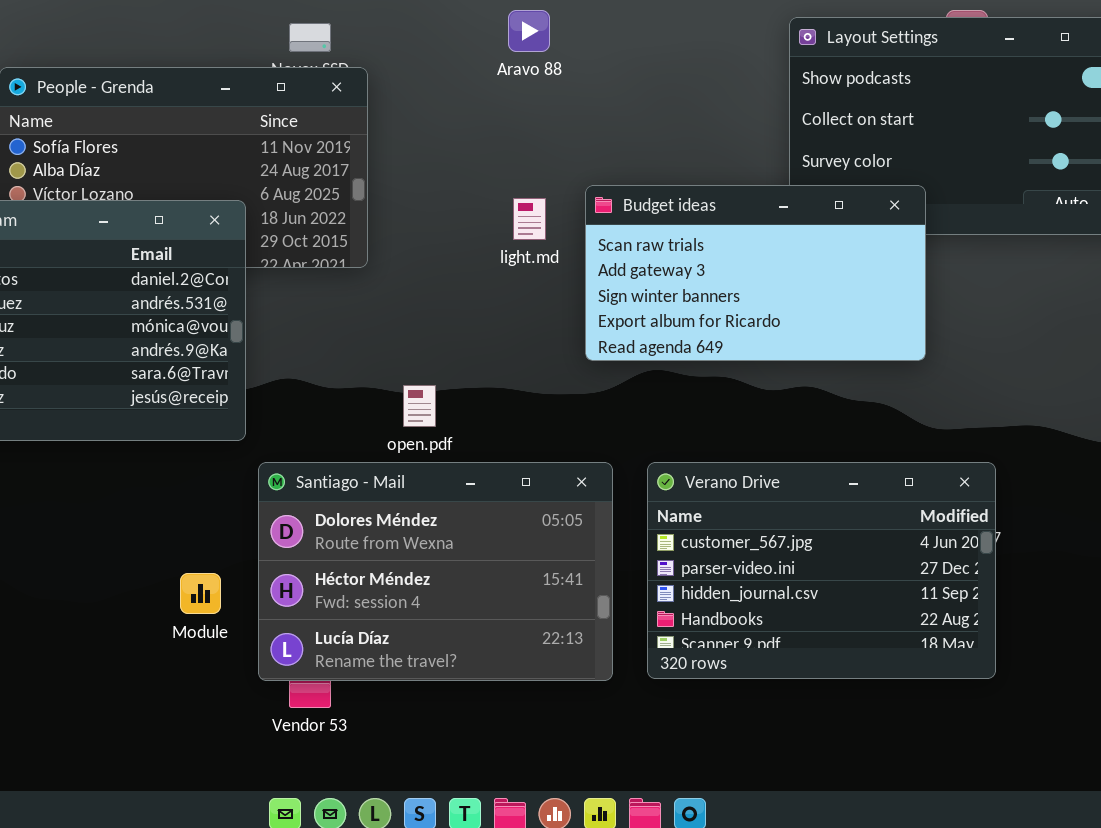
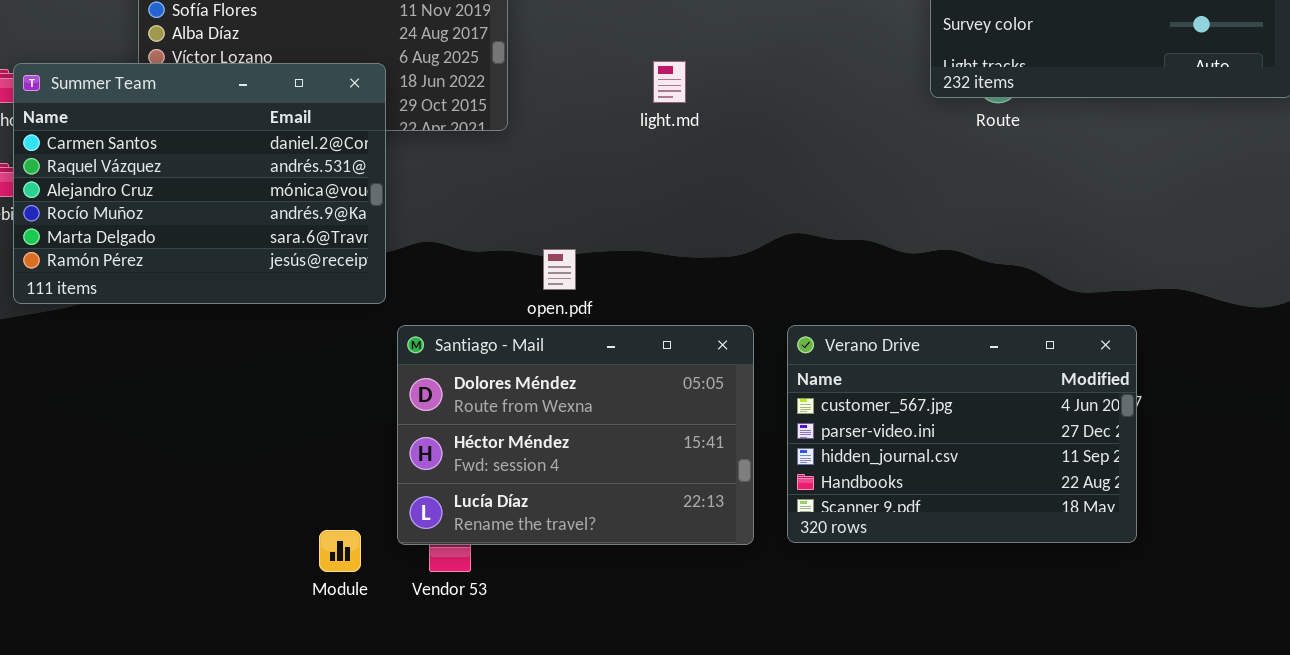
Budget ideas: [585,185,926,361] -> none, closed
Module: [180,573,221,614] -> [319,530,361,572], moved

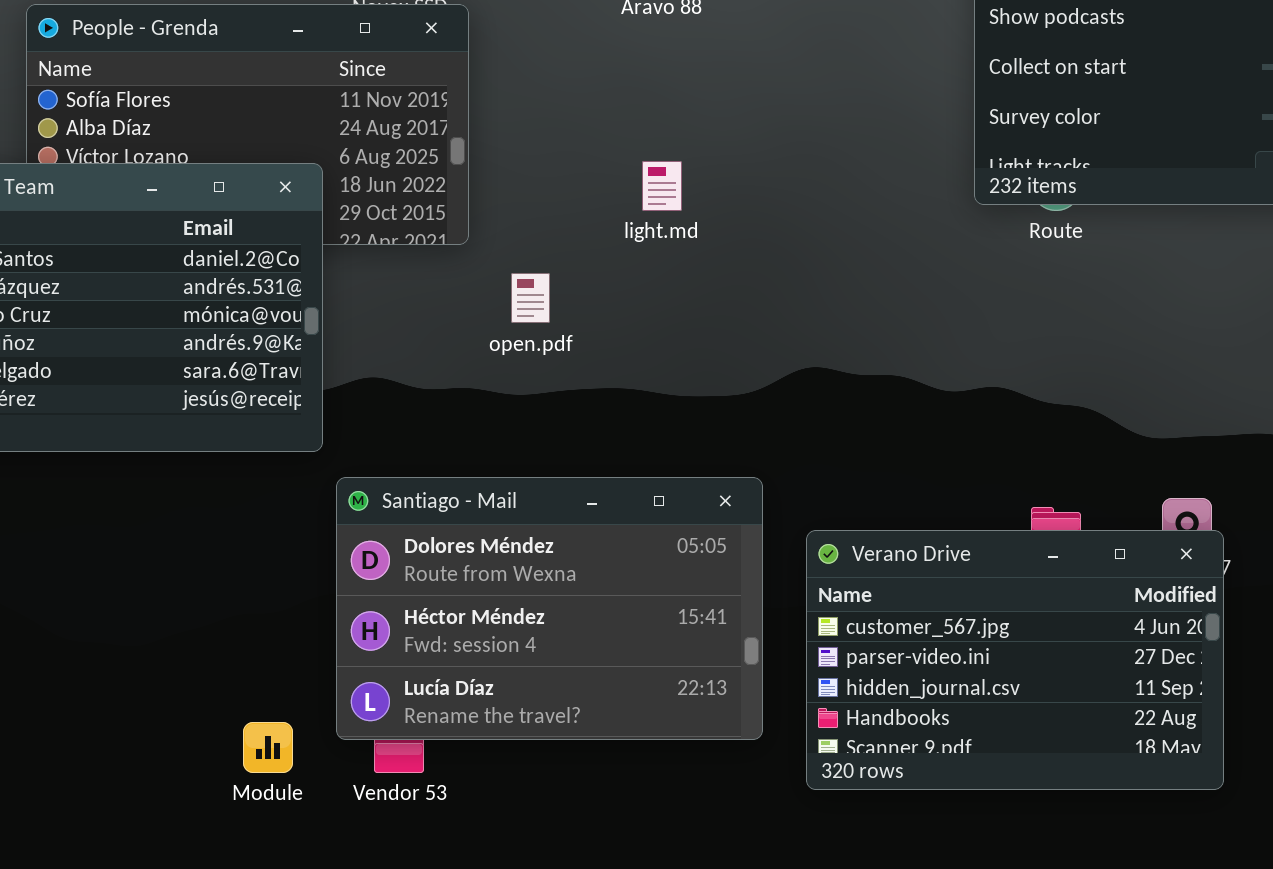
open.pdf: [543,249,576,290] -> [511,273,550,323], moved
Verano Drive: [787,325,1137,543] -> [806,530,1224,790], moved

